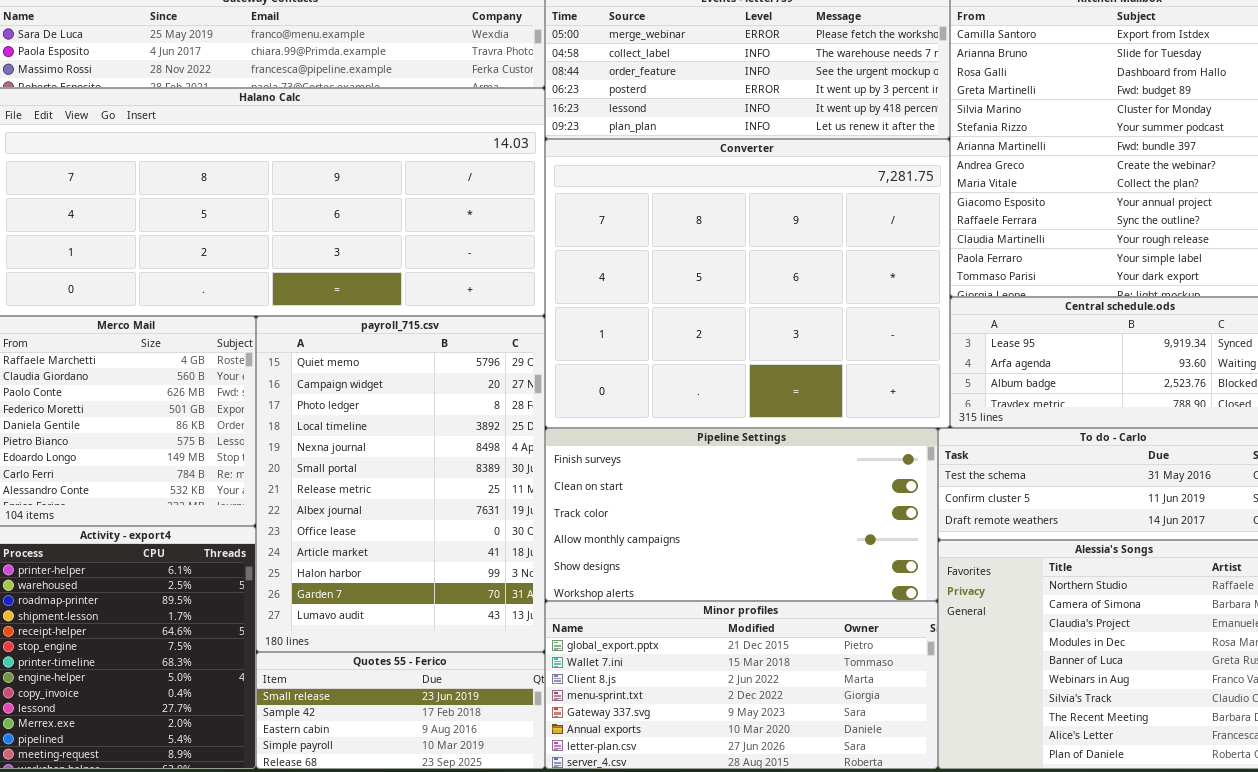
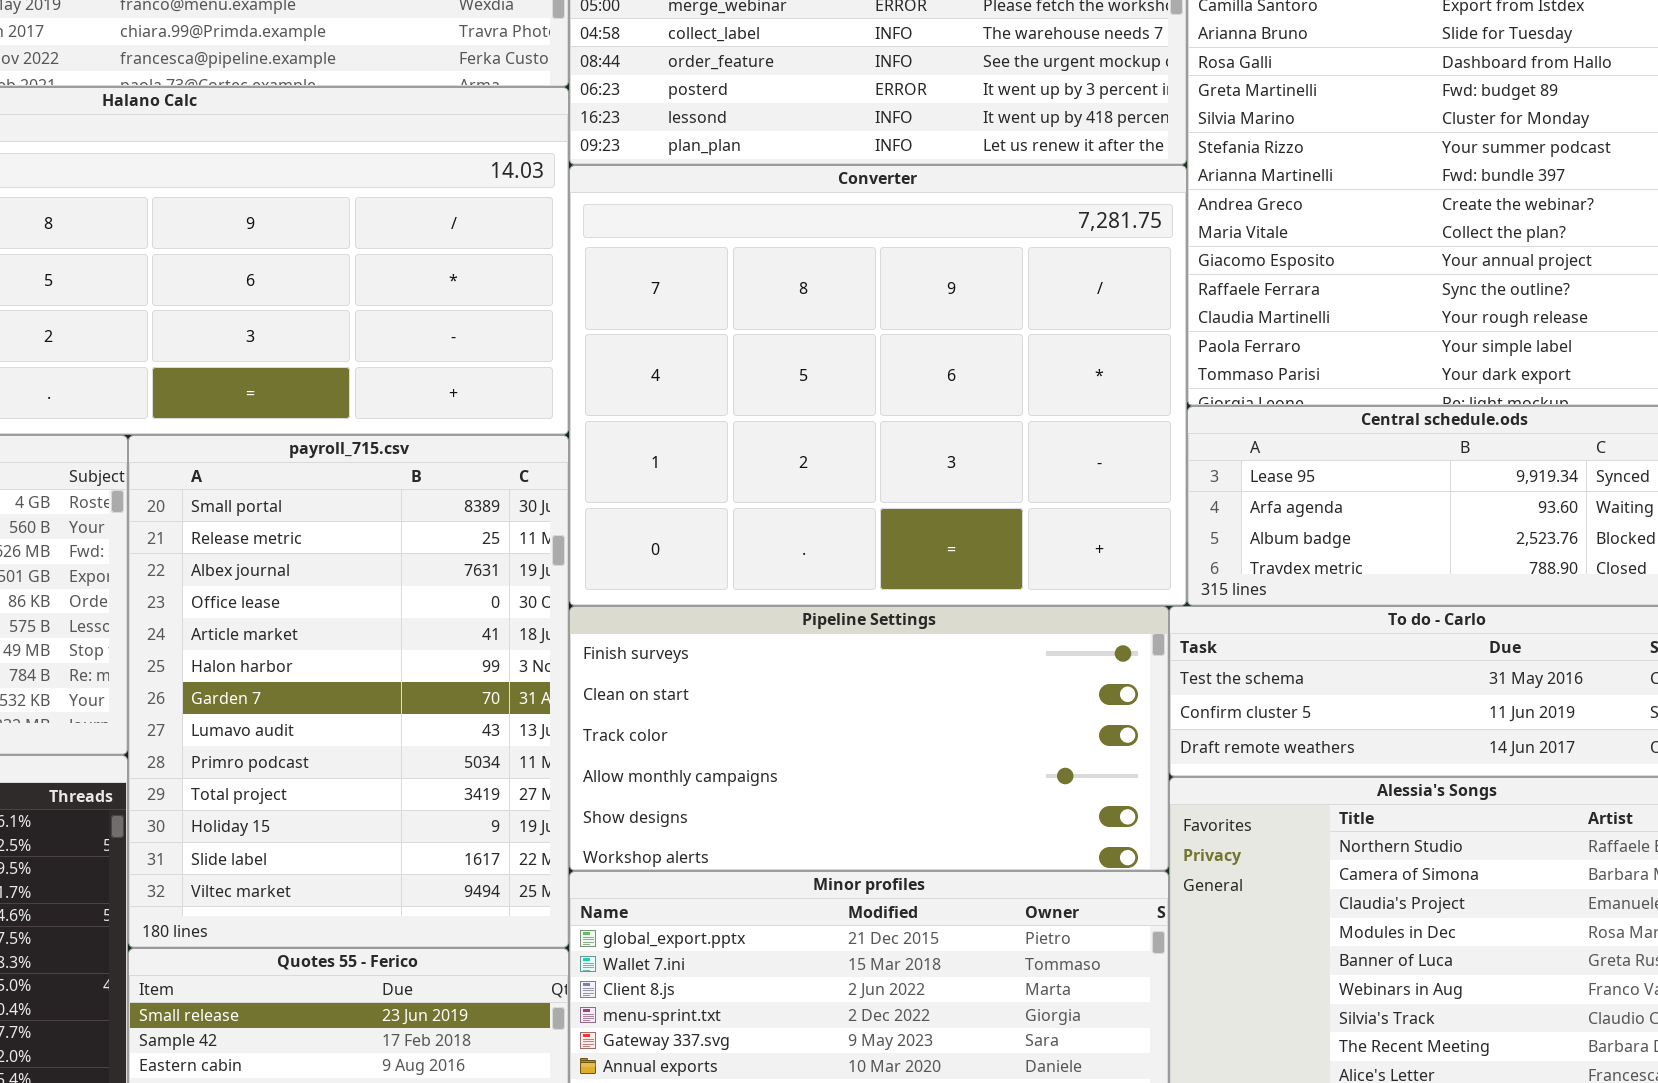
payroll_715.csv: [256,316,545,652] -> [128,435,569,948], scrolled down 5 rows

